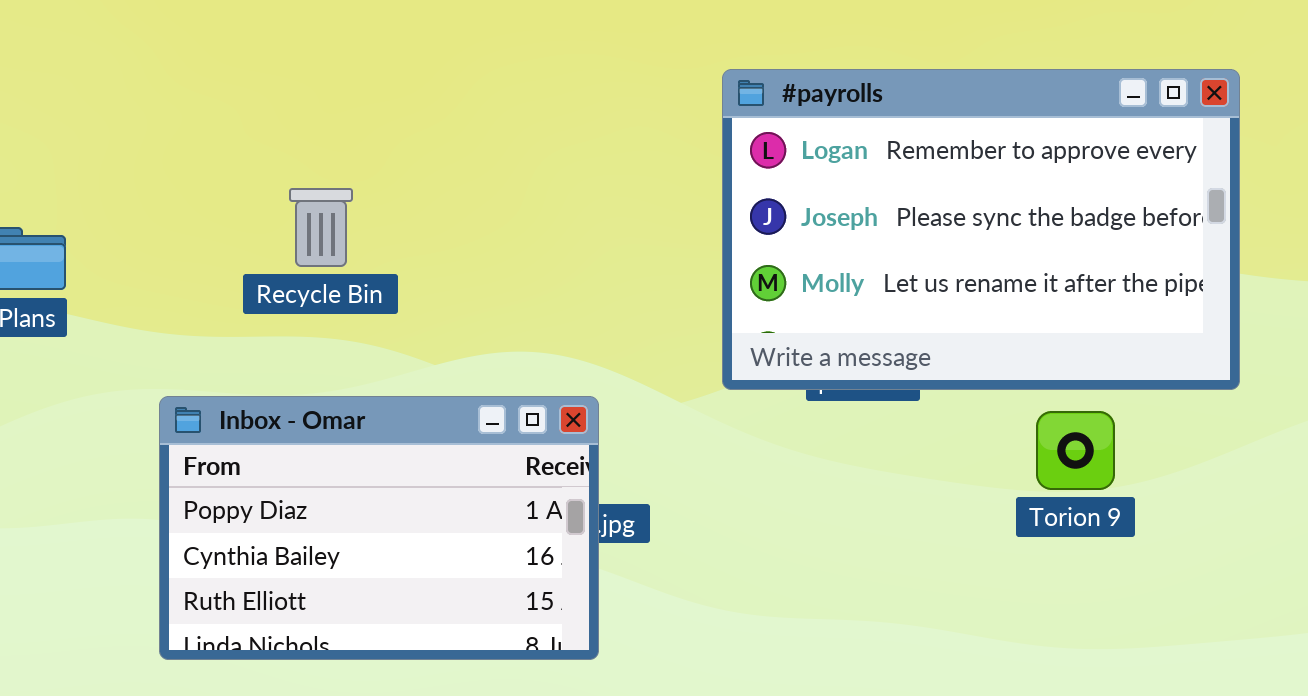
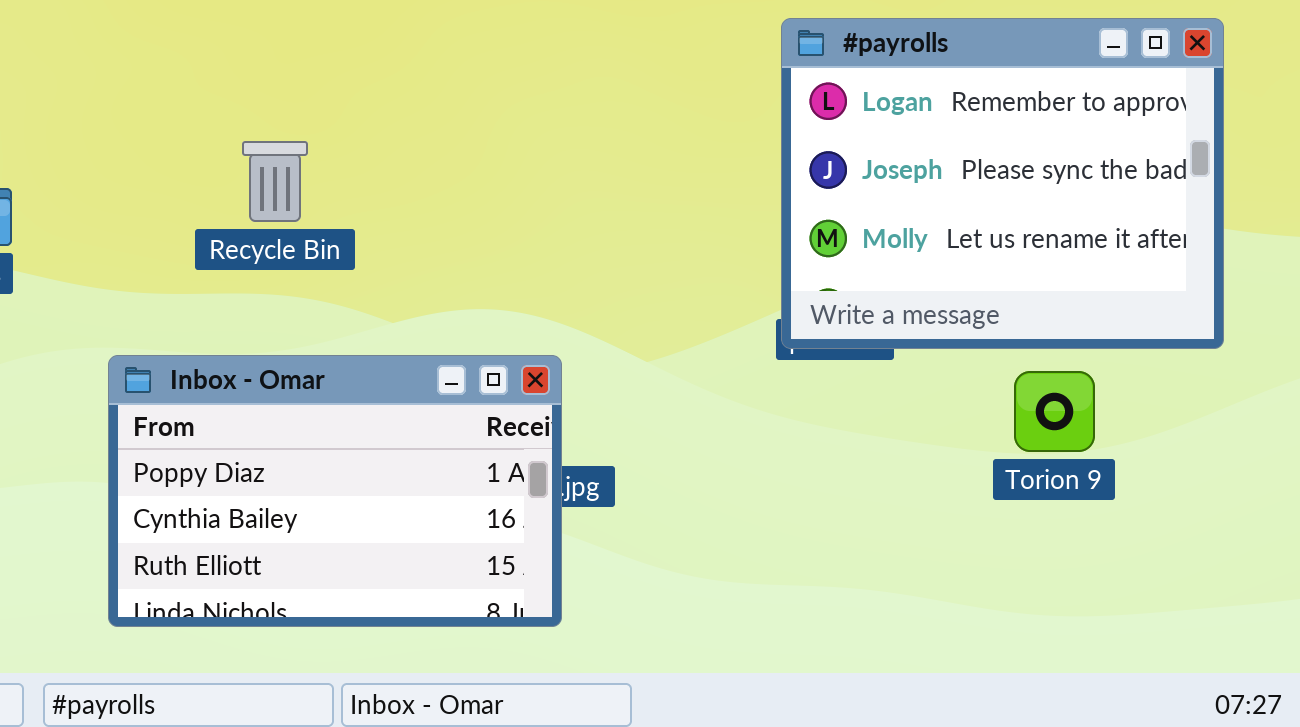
#payrolls: [722,69,1240,390] -> [781,18,1224,349], resized

